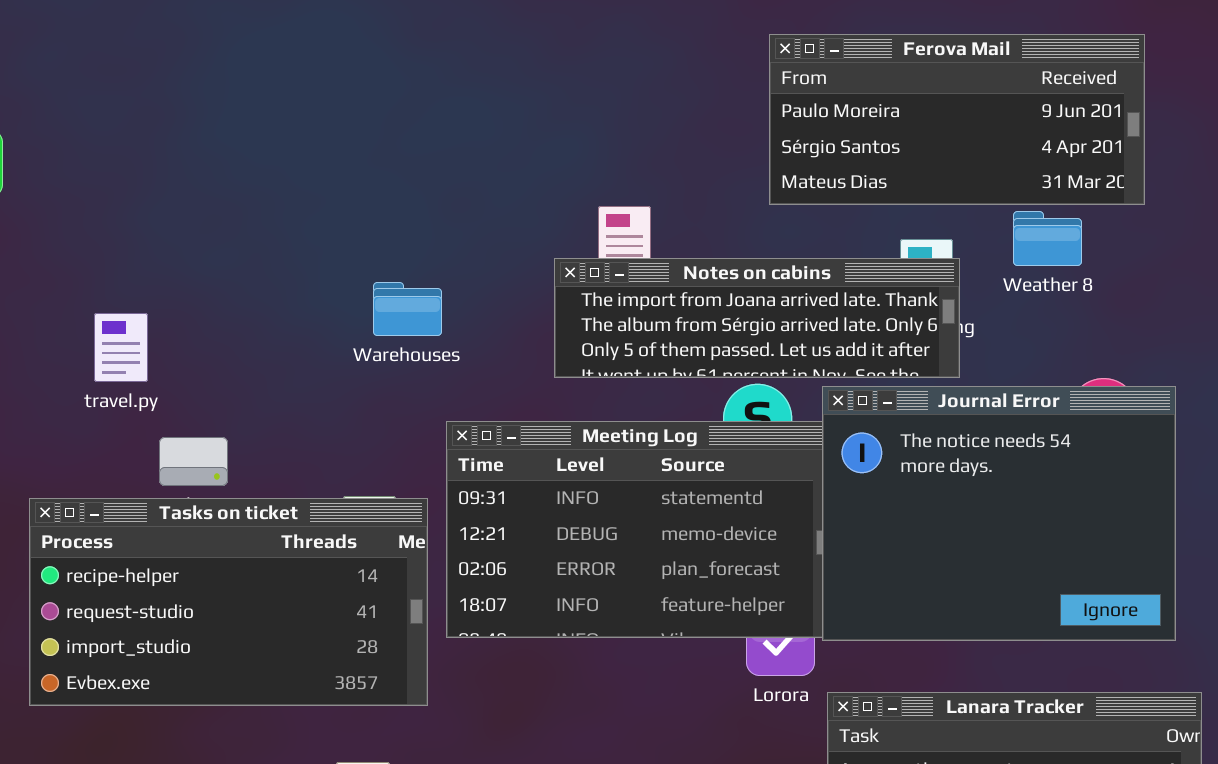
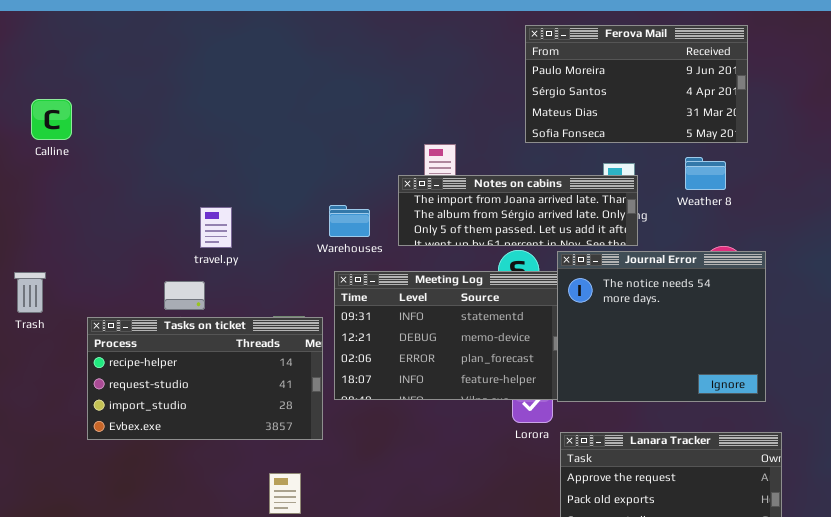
Ferova Mail: [769,34,1145,205] -> [525,25,748,143], resized
Weather 8: [1013,211,1082,266] -> [685,157,726,190], moved
Warehouses: [373,282,442,336] -> [329,205,370,237], moved
travel.py: [94,313,148,382] -> [200,207,232,248], moved

